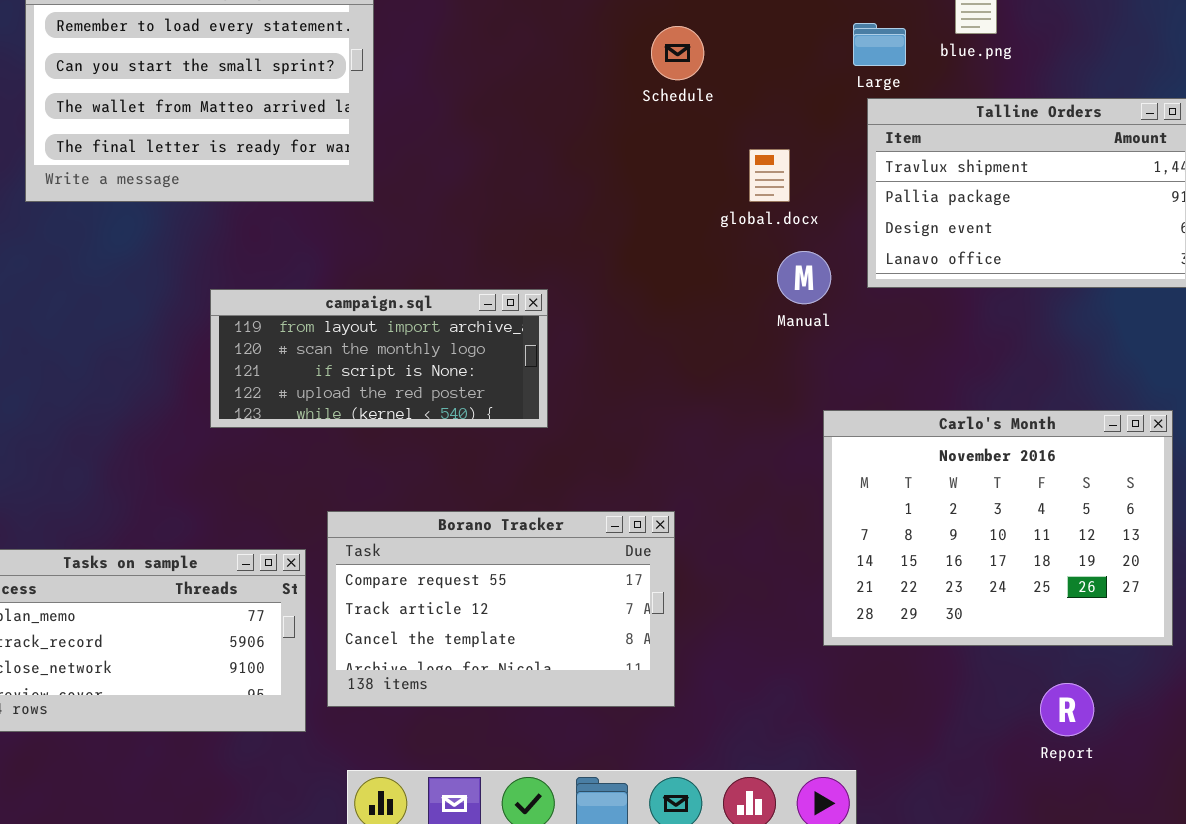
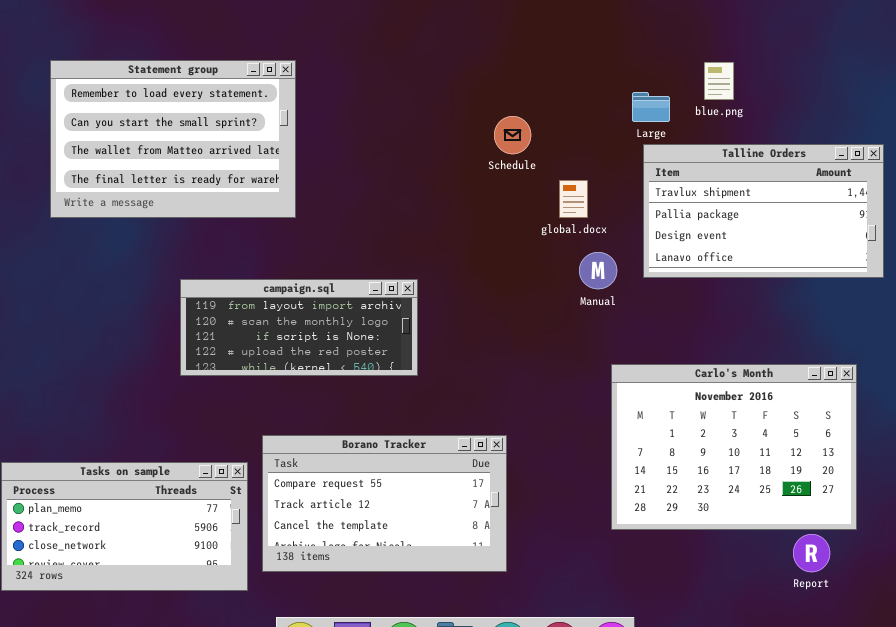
Schedule: [651,26,704,80] -> [494,116,531,154], moved
Report: [1040,683,1094,736] -> [793,534,830,572], moved

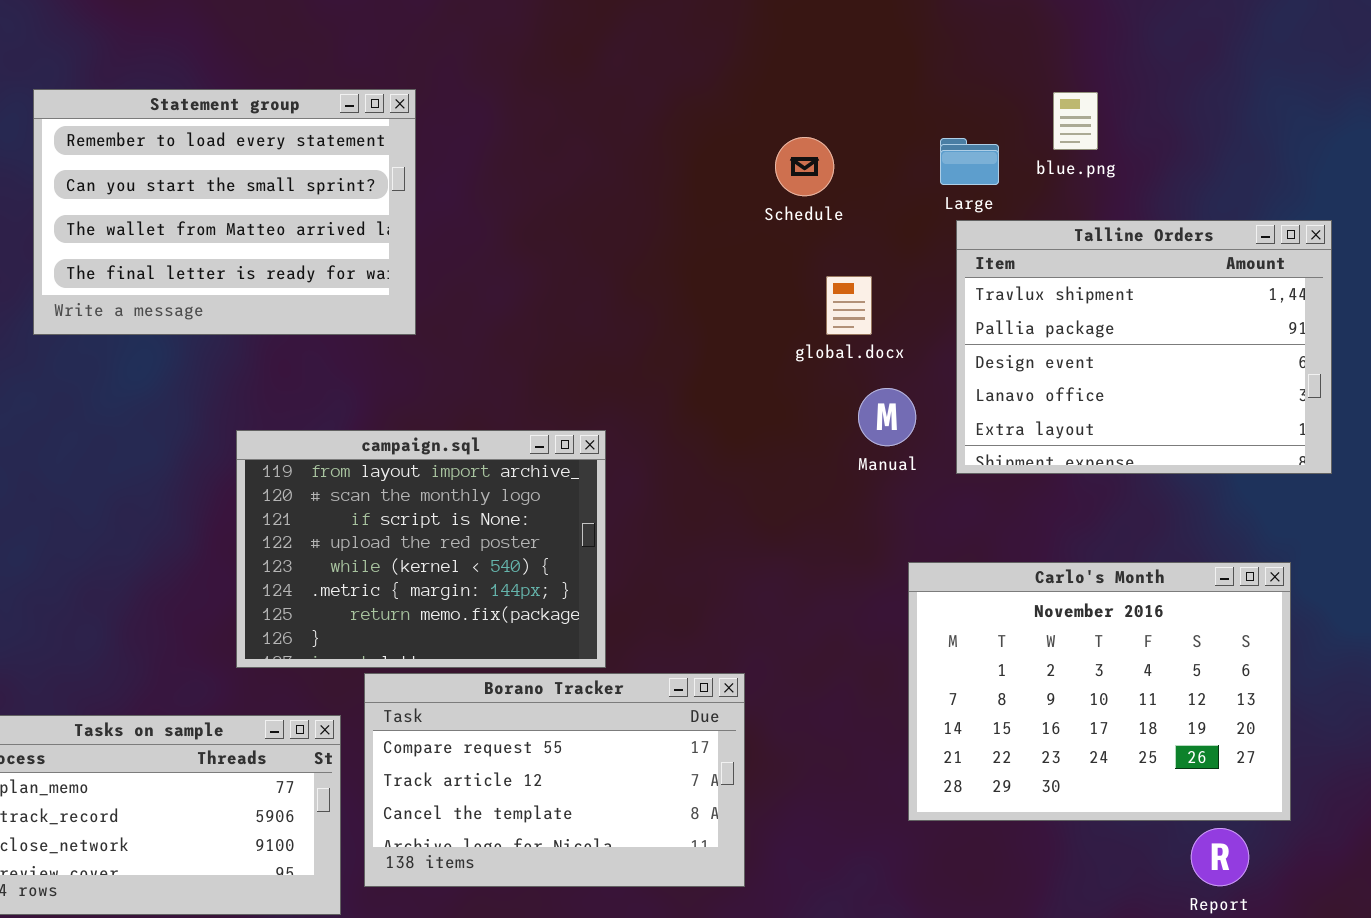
Schedule: [494,116,531,154] -> [775,137,834,196], moved
Talline Orders: [643,144,884,278] -> [956,220,1332,474], resized
campaign.sql: [180,279,418,376] -> [236,430,606,668], resized

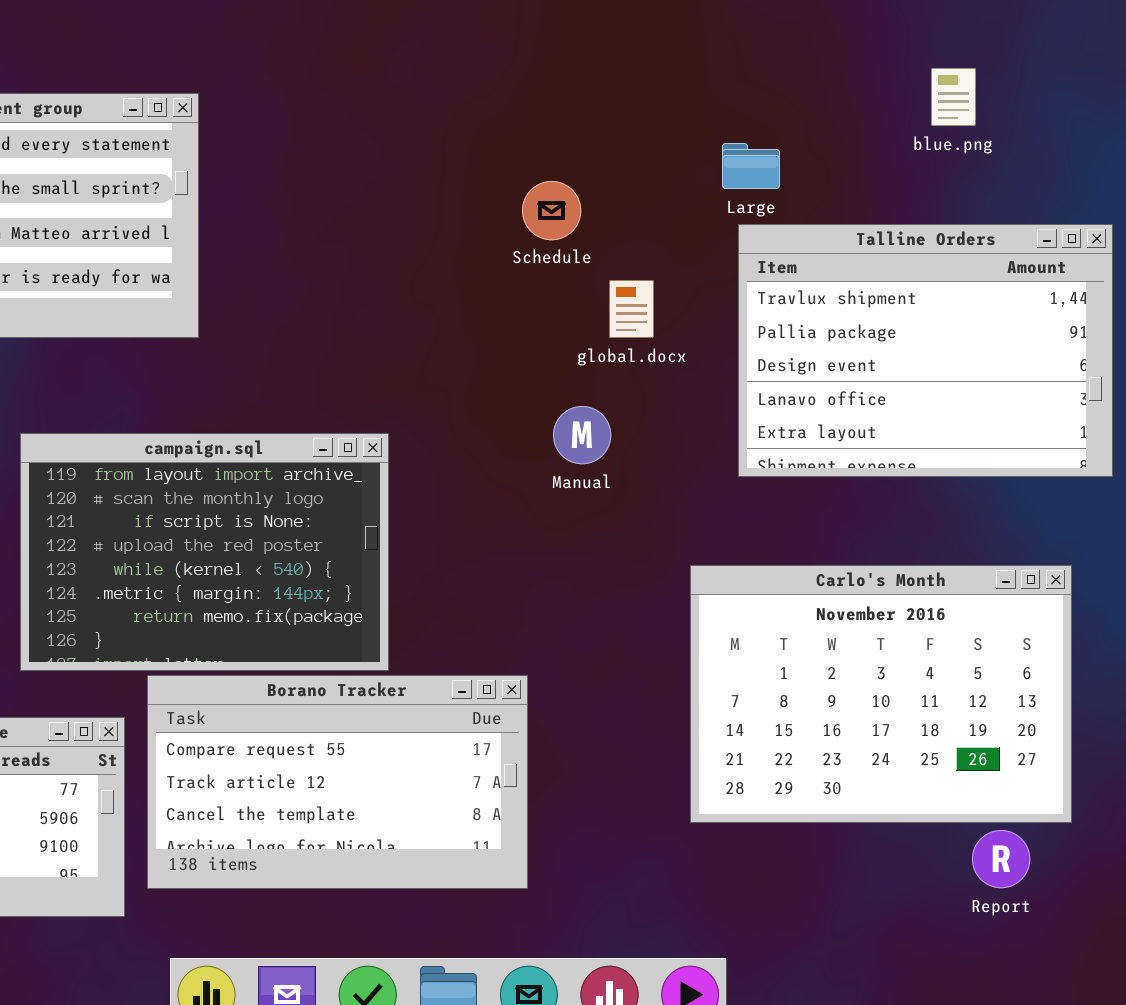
blue.png: [1053,92,1098,150] -> [931,68,976,126], moved
Schedule: [775,137,834,196] -> [522,181,581,240], moved
Manual: [858,388,916,446] -> [553,406,611,464], moved

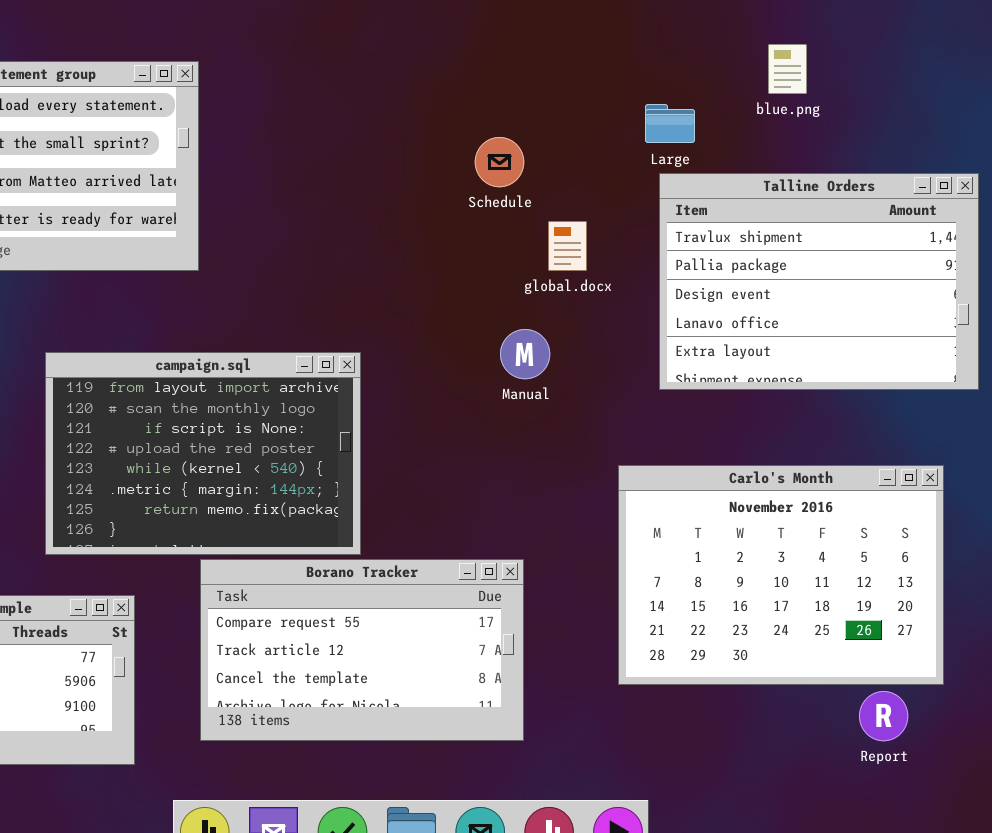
blue.png: [931,68,976,126] -> [768,44,807,94], moved
Borano Tracker: [147,675,528,889] -> [200,559,524,741], moved

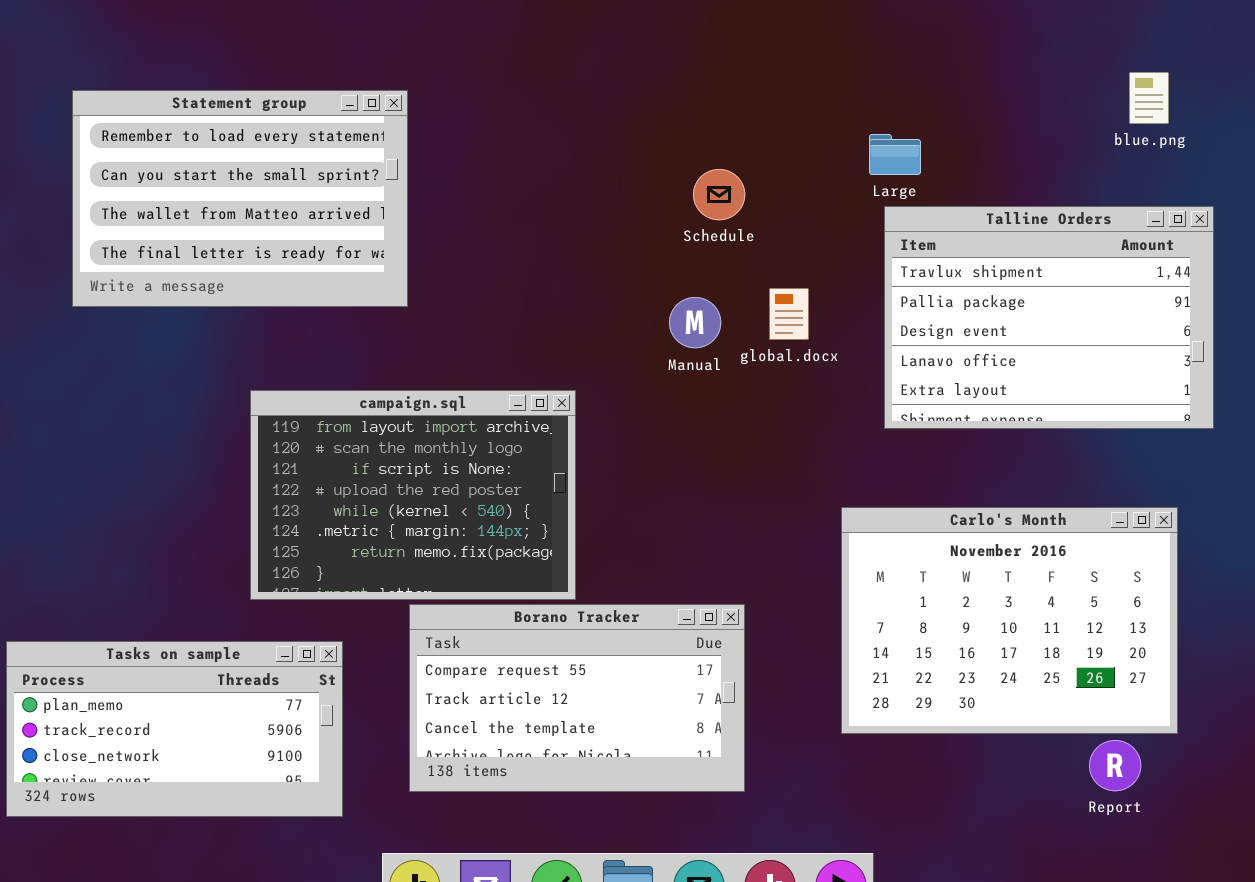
blue.png: [768,44,807,94] -> [1129,72,1169,124], moved
global.docx: [548,221,587,271] -> [769,288,809,340], moved
Manual: [500,329,550,379] -> [669,297,721,348], moved

